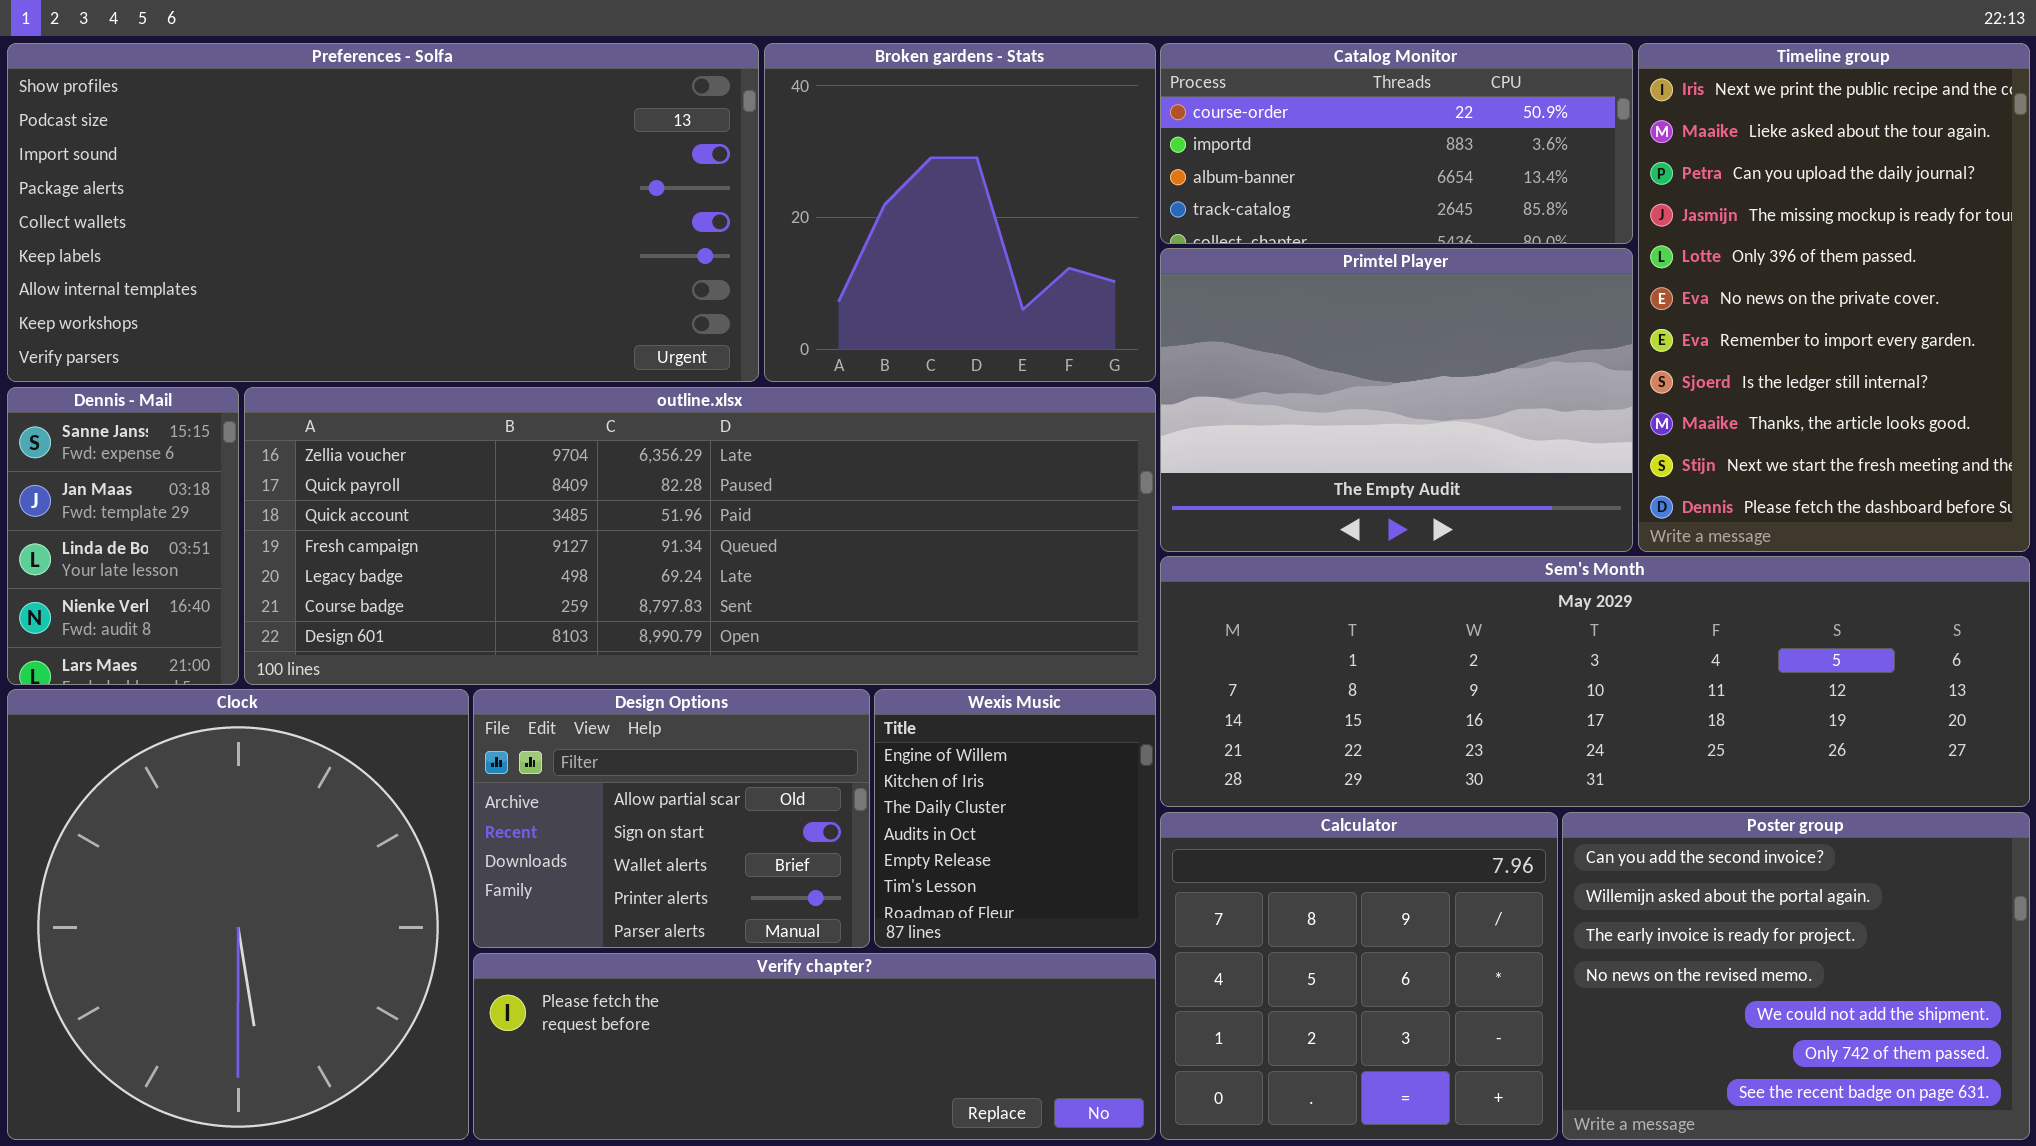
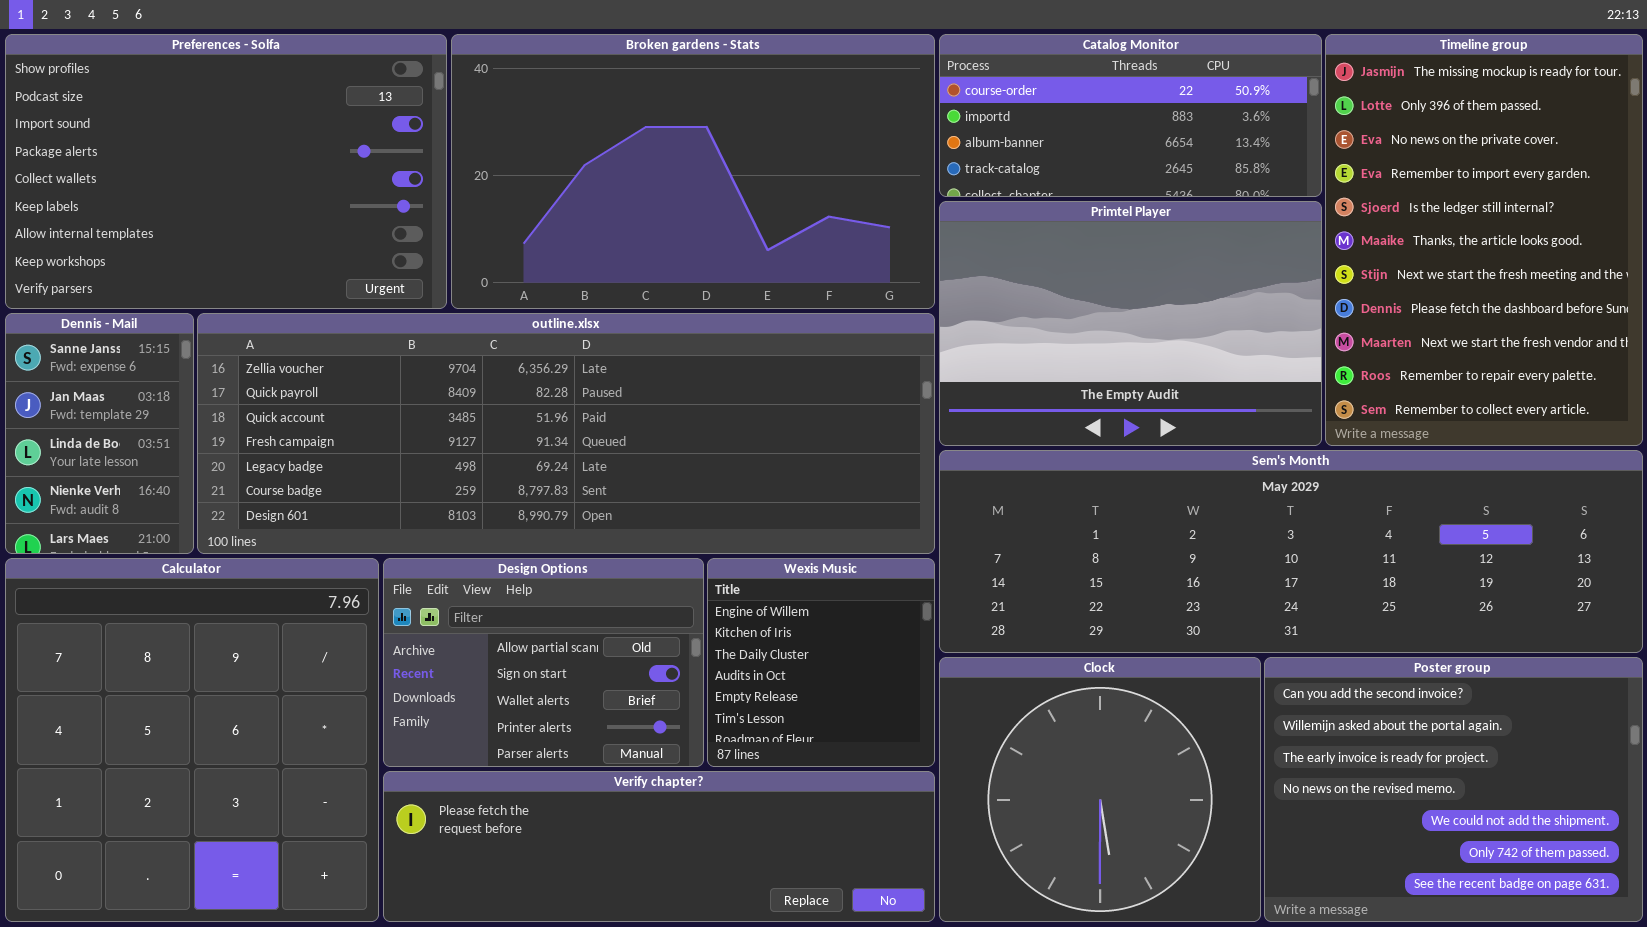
Preferences - Solfa: [7,43,759,382] -> [5,34,447,309], resized
Broken gardens - Stats: [764,43,1156,382] -> [451,34,935,309], resized
Timeline group: [1638,43,2030,552] -> [1325,34,1643,446], scrolled down 3 rows
Clock: [7,689,469,1140] -> [939,657,1261,922], moved, resized
Calculator: [1160,812,1558,1140] -> [5,558,379,922], moved, resized

